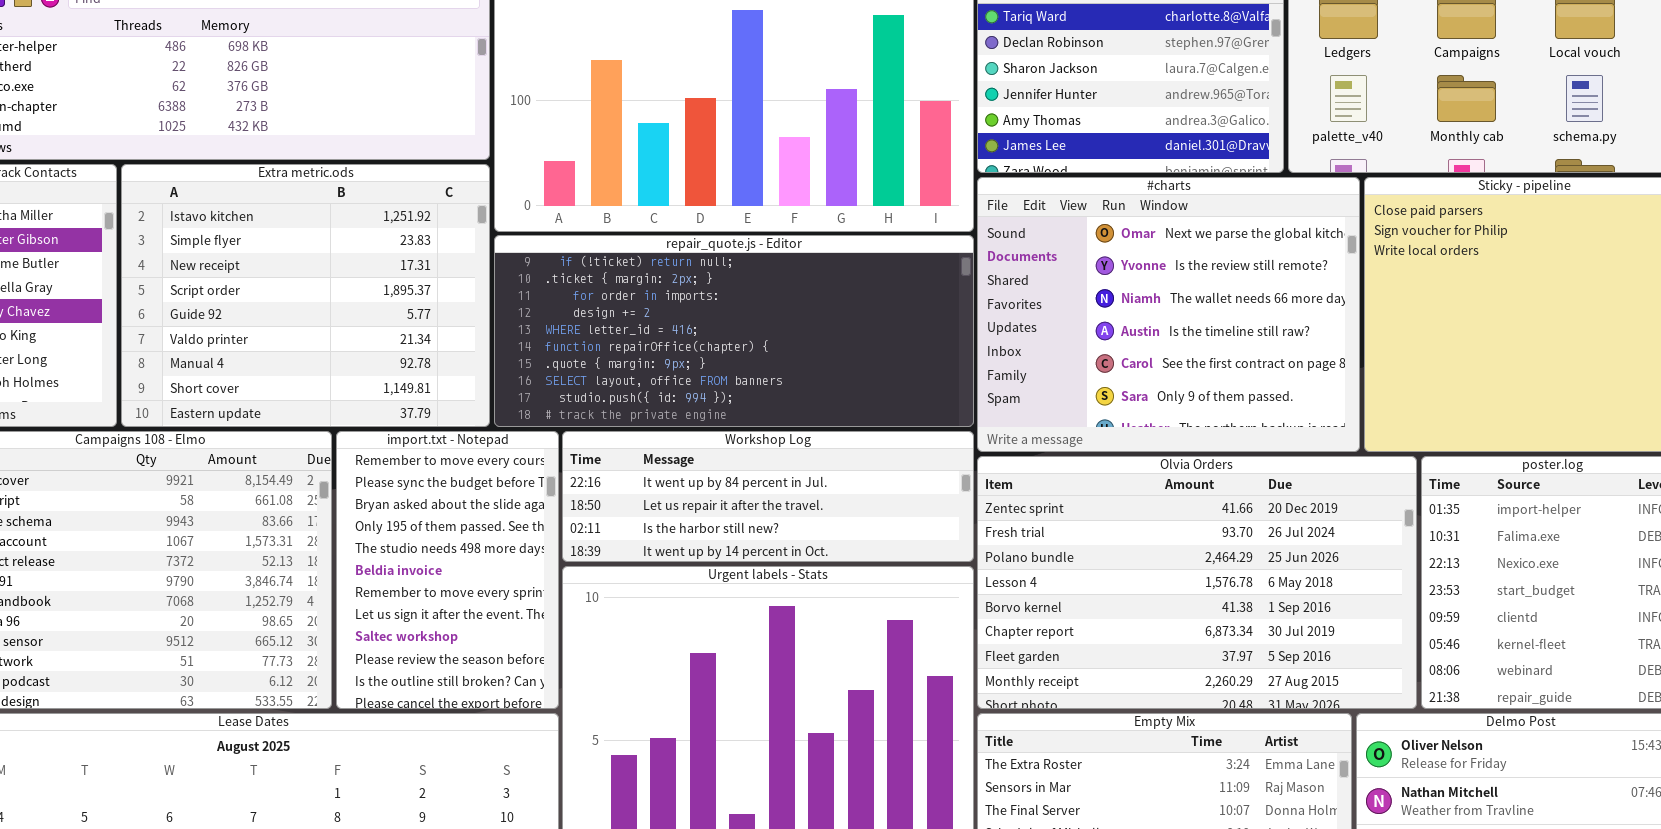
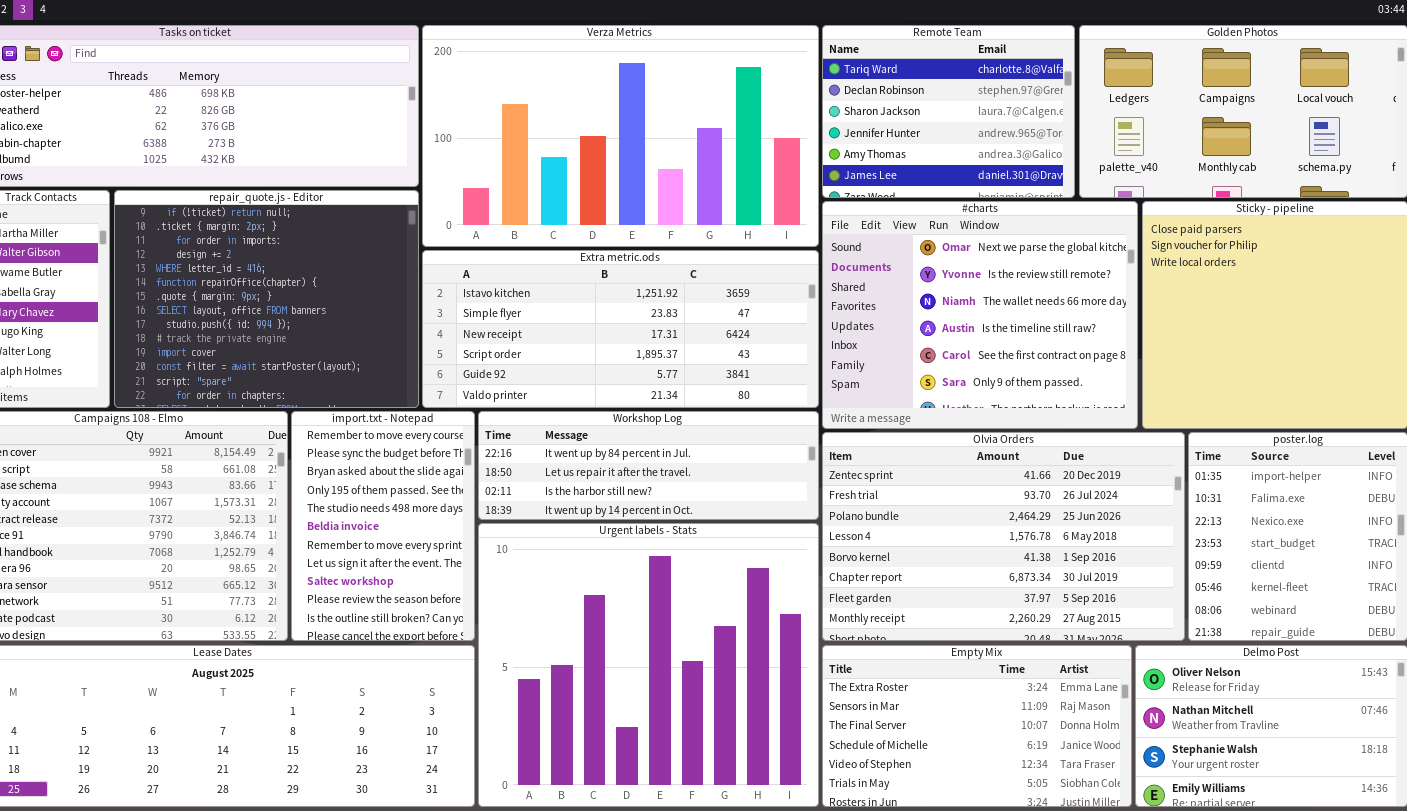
Extra metric.ods: [121,164,490,427] -> [422,250,819,408], moved, resized
repair_quote.js - Editor: [494,235,974,427] -> [114,190,419,408], moved, resized

